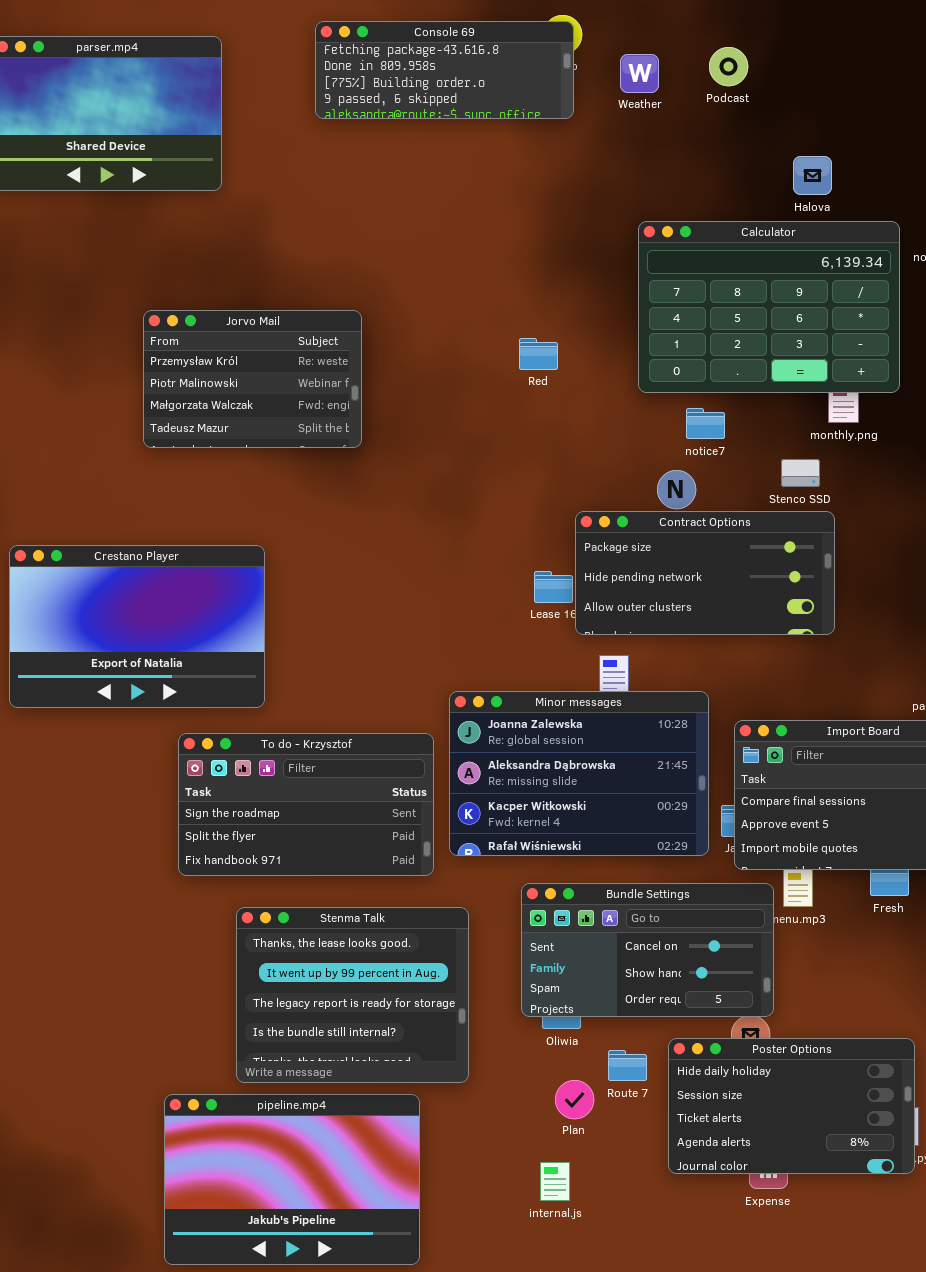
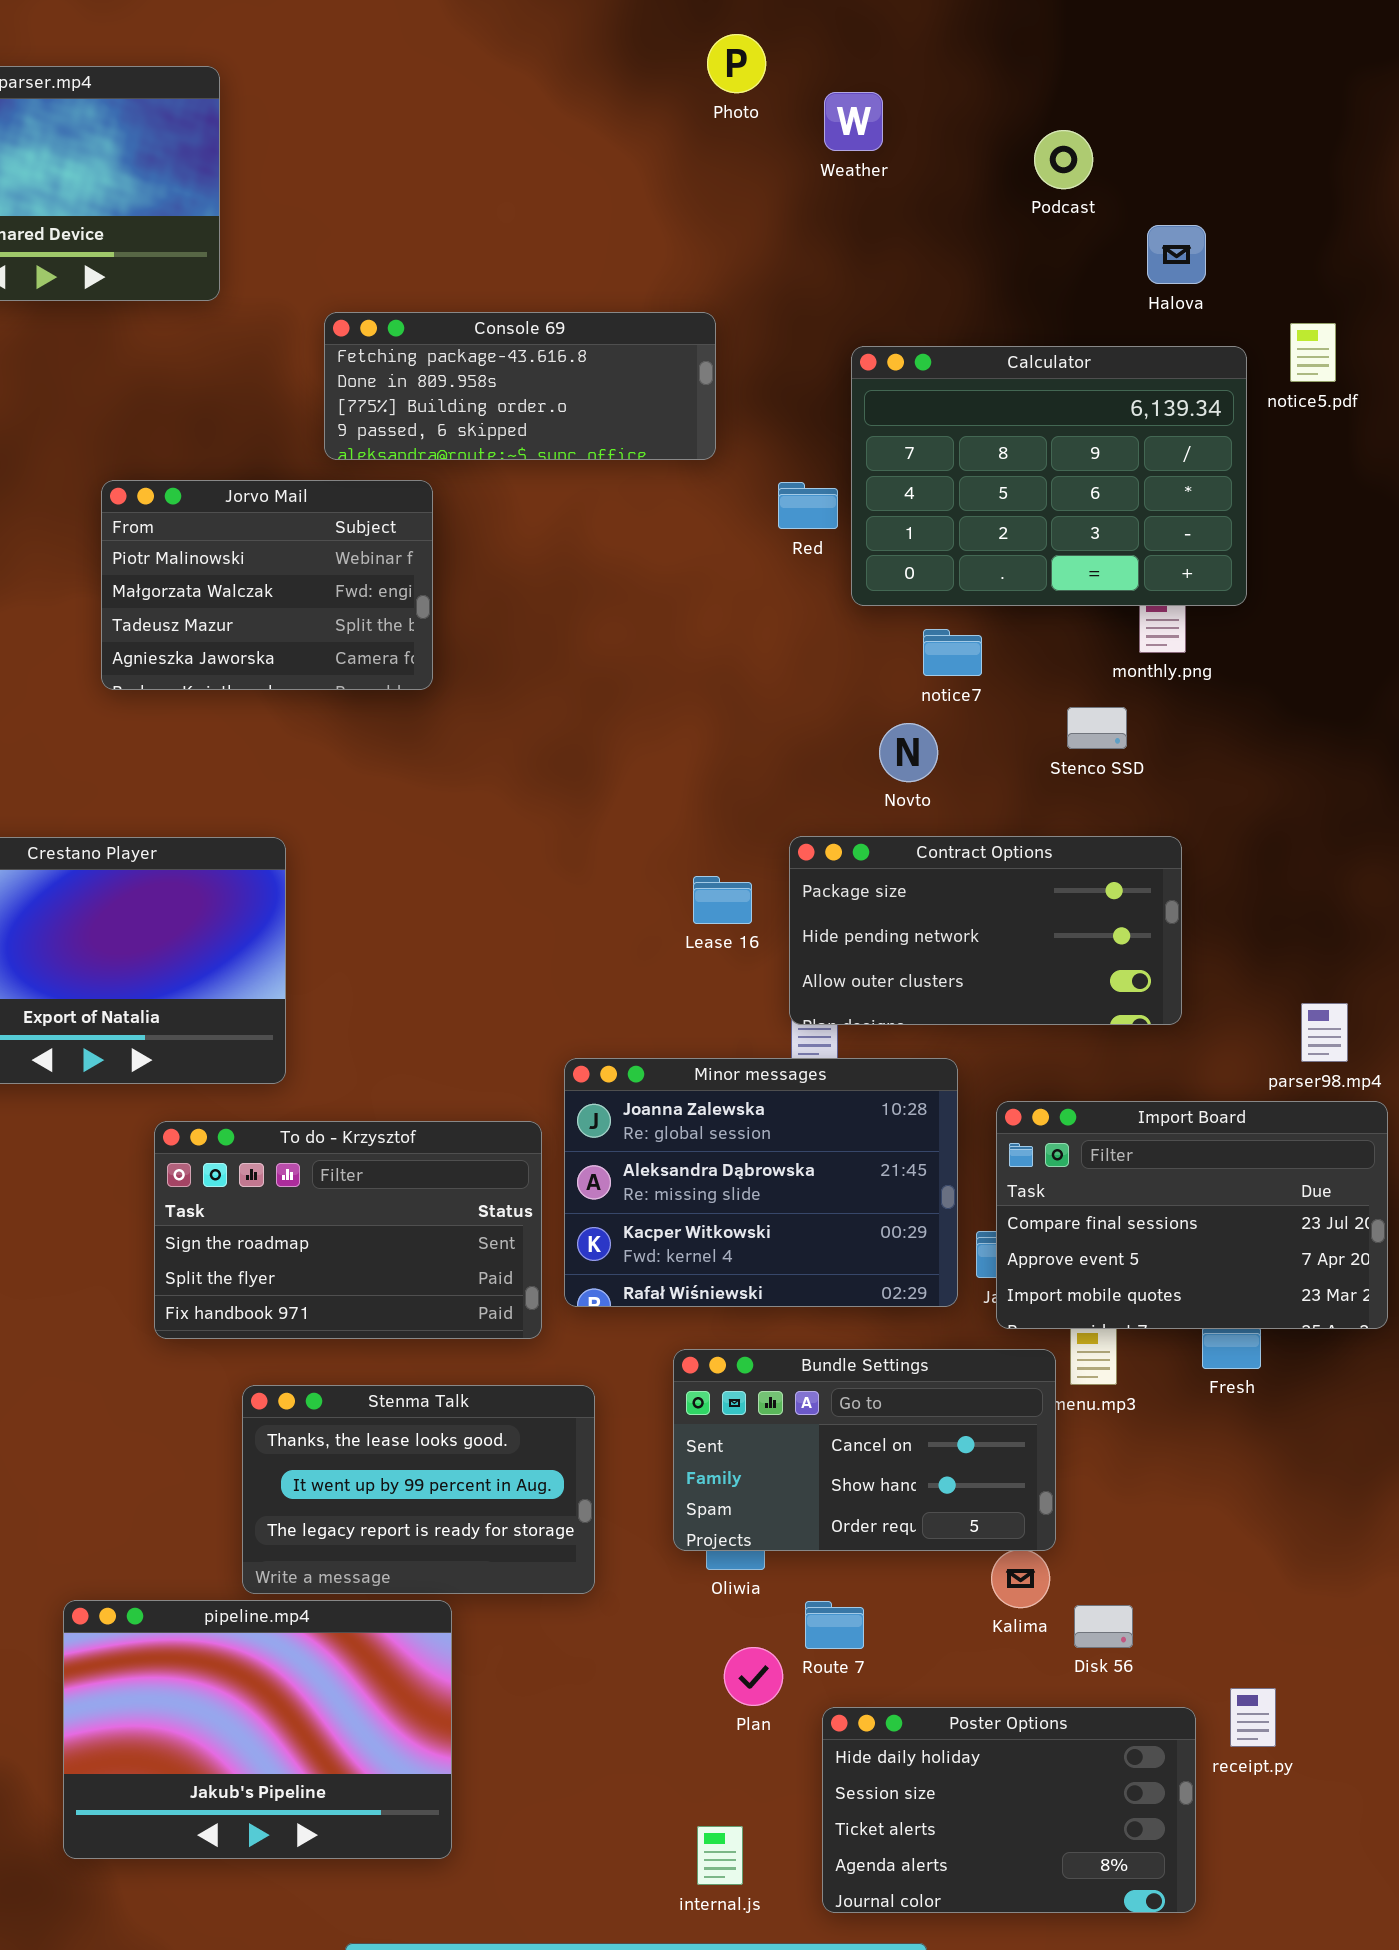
Console 69: [315,21,574,119] -> [324,312,716,460], moved
Podcast: [709,47,748,86] -> [1034,130,1093,189], moved
Halova: [793,156,832,195] -> [1147,225,1206,284], moved
Jorvo Mail: [143,310,362,448] -> [101,480,433,690], scrolled down 1 row
Red: [519,338,558,370] -> [778,482,838,529], moved
Contract Options: [575,511,835,635] -> [789,836,1182,1025], moved
Stenma Talk: [236,907,469,1083] -> [242,1385,595,1594], resized
Poster Options: [668,1038,915,1174] -> [822,1707,1196,1913], moved
pipeline.mp4: [164,1094,420,1265] -> [63,1600,452,1859], moved
internal.js: [540,1162,570,1201] -> [697,1826,743,1885], moved

